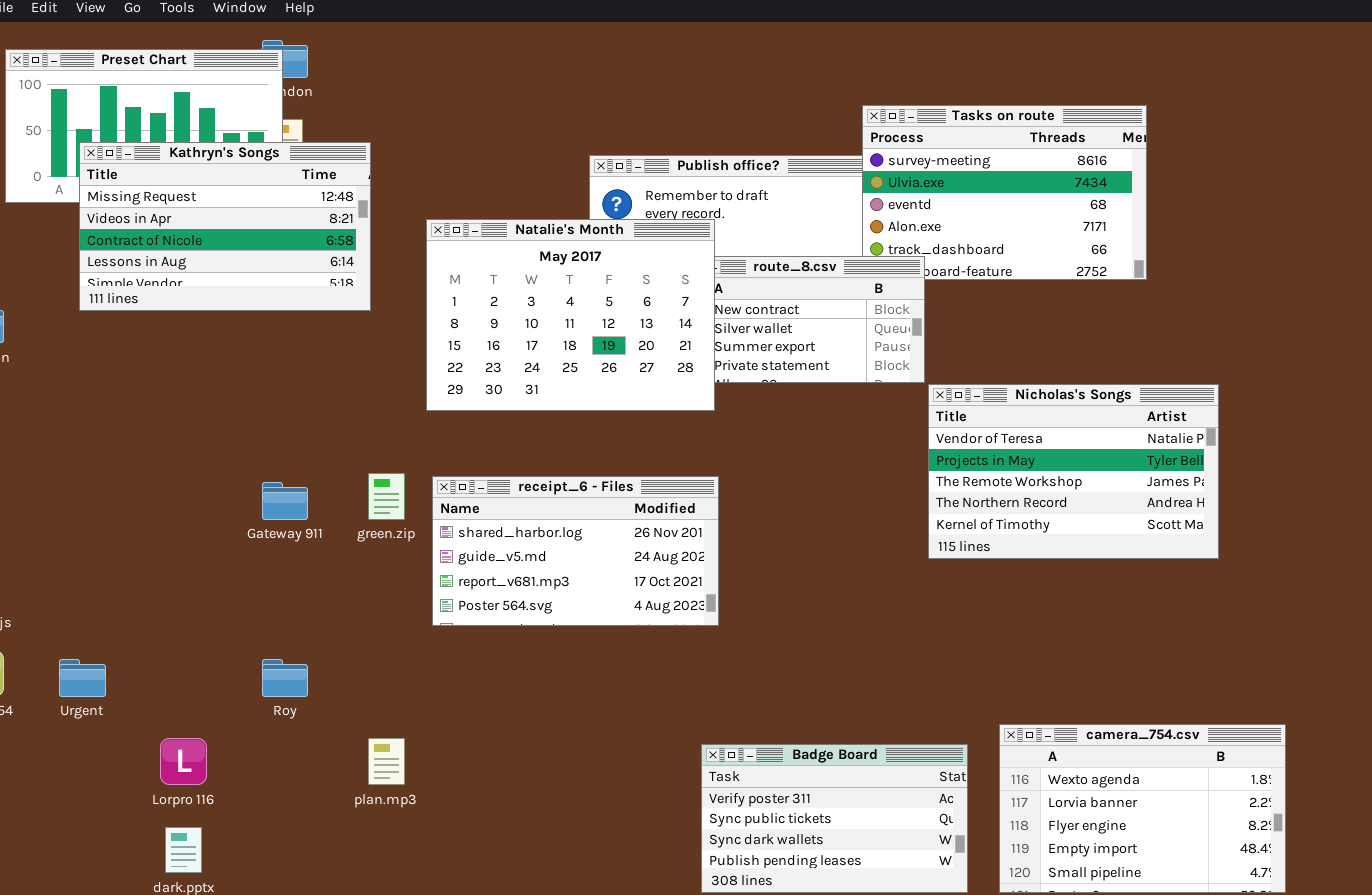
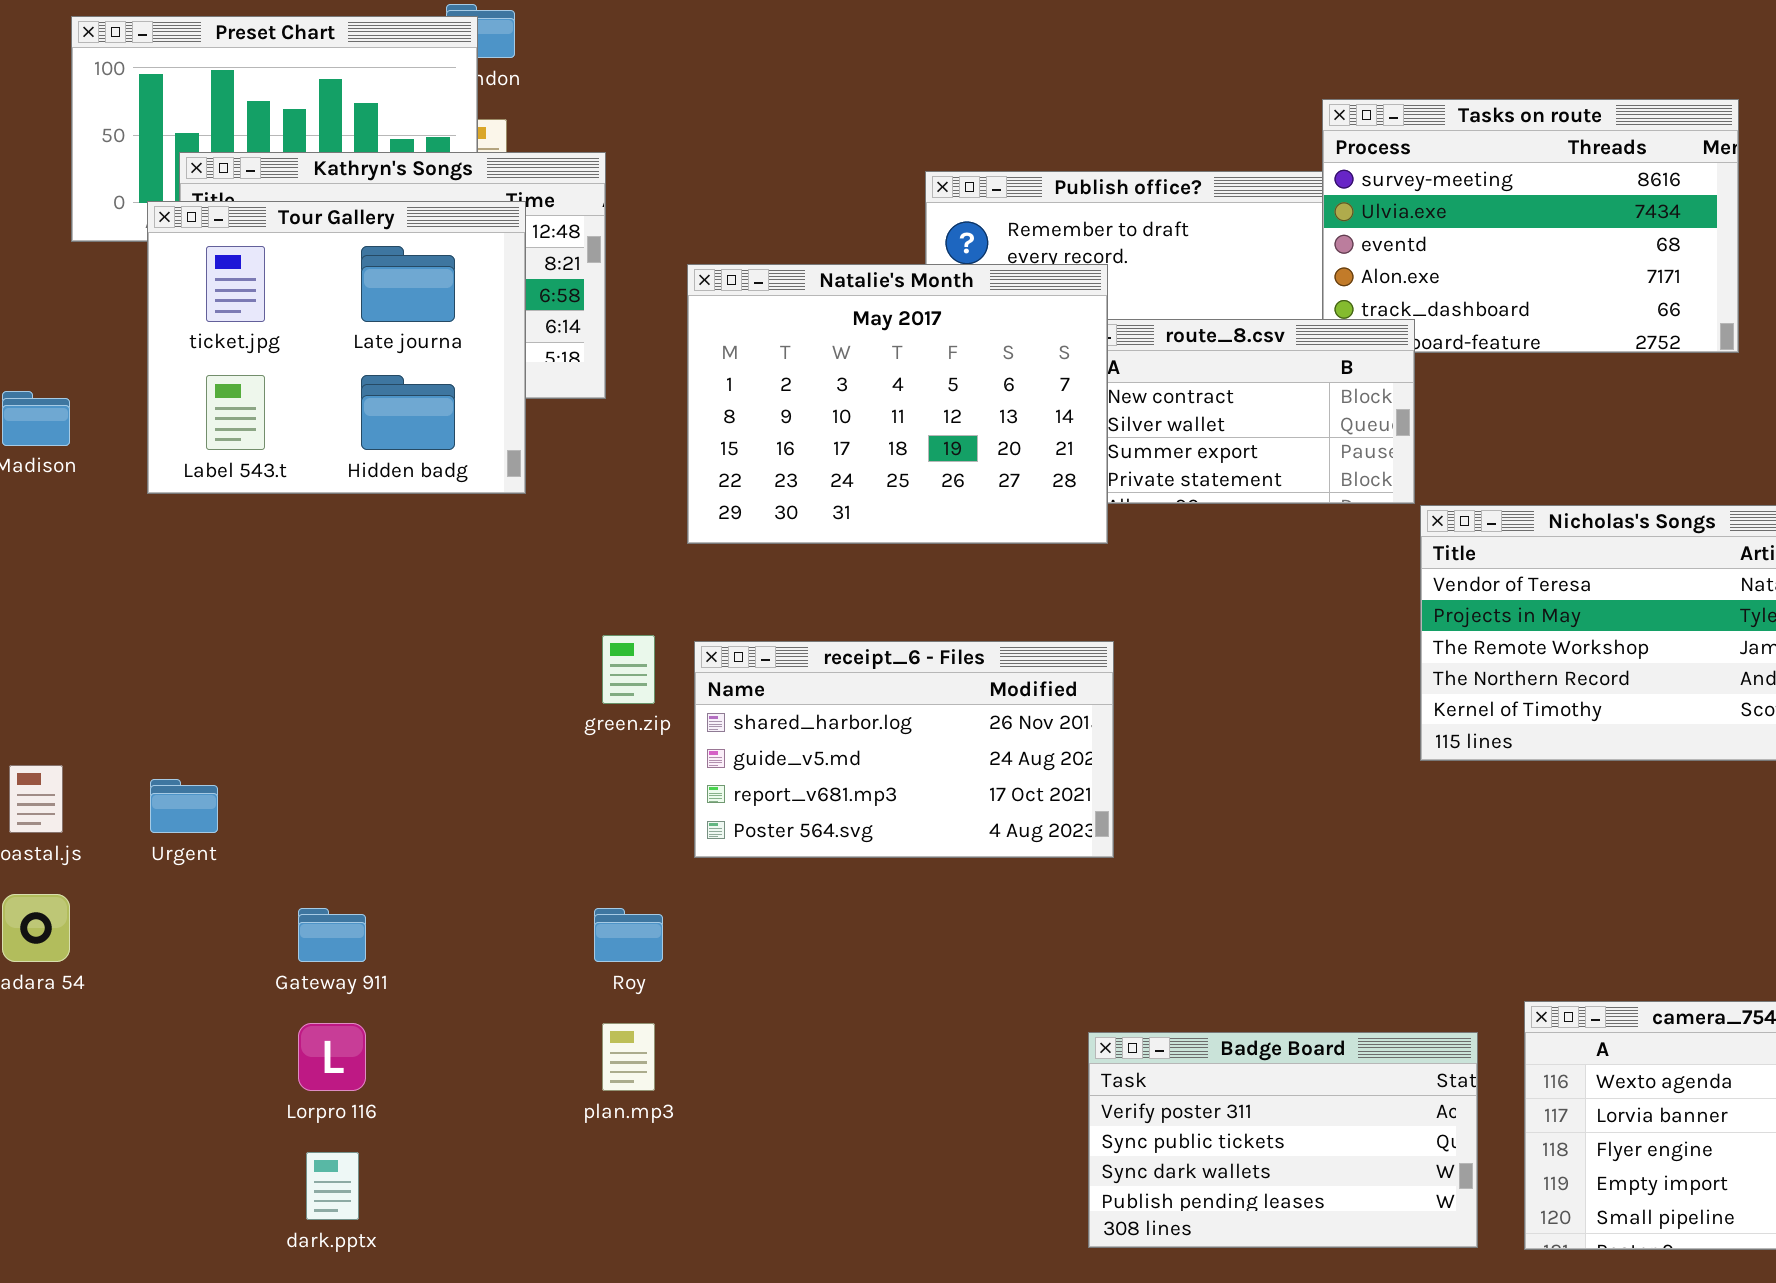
Tour Gallery: none -> [147,201,526,494], opened
Gateway 911: [262,482,308,520] -> [298,908,366,962], moved
Urgent: [59,659,106,697] -> [150,779,218,833], moved
Roy: [262,659,308,697] -> [594,908,663,962], moved

